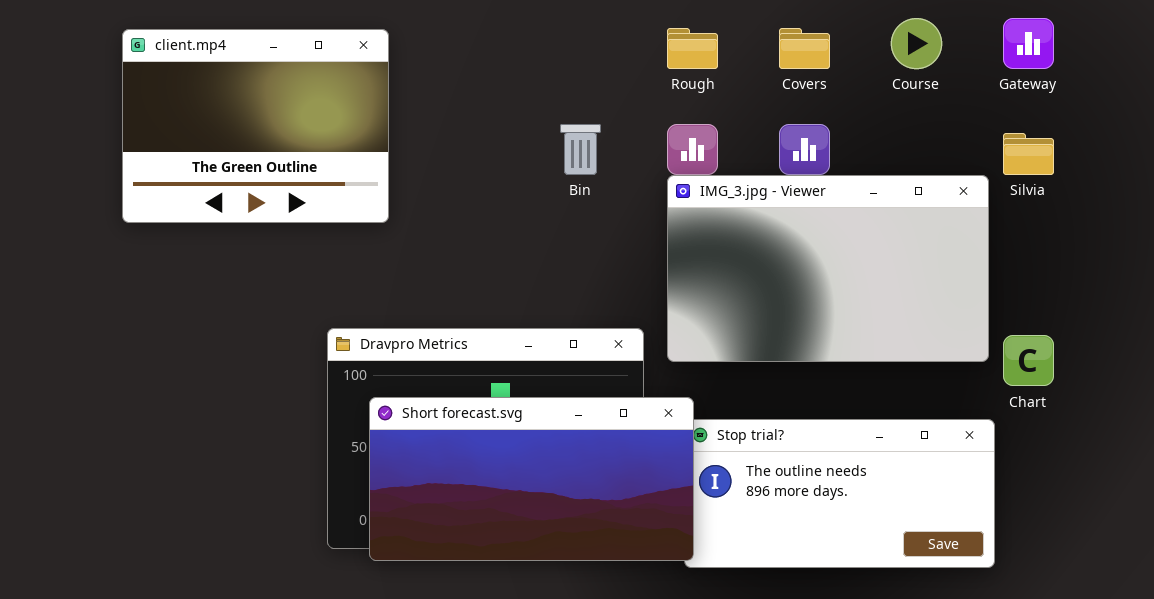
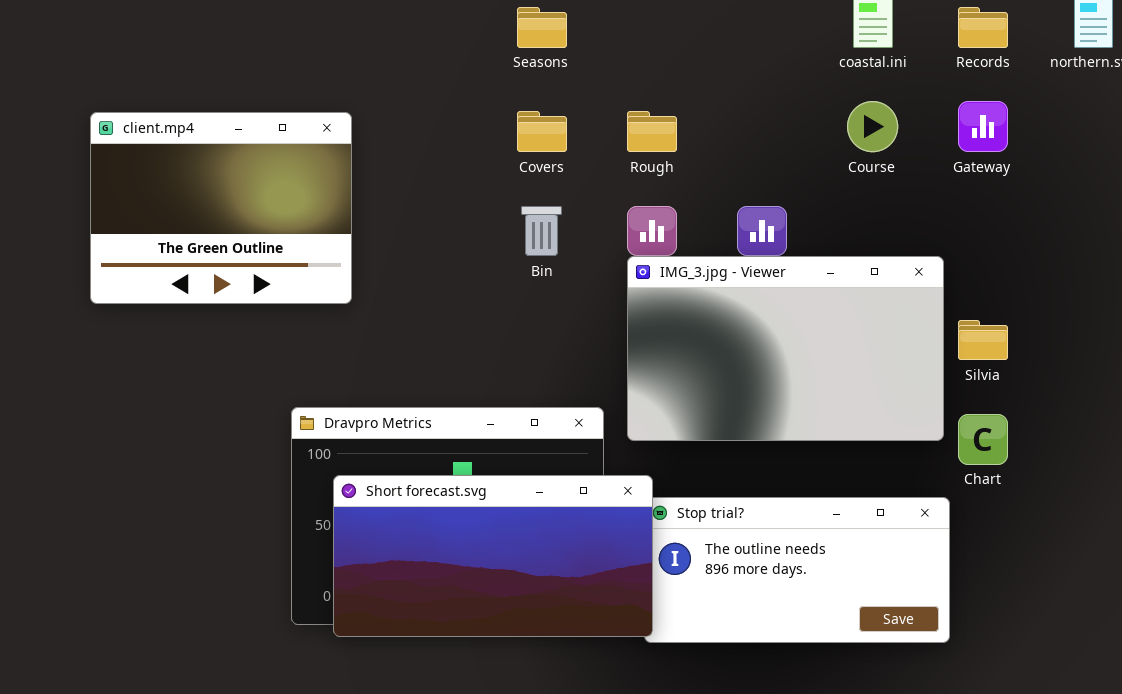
Covers: [779,28,830,69] -> [517,111,567,152], moved
Silvia: [1003,133,1054,175] -> [958,320,1008,360], moved

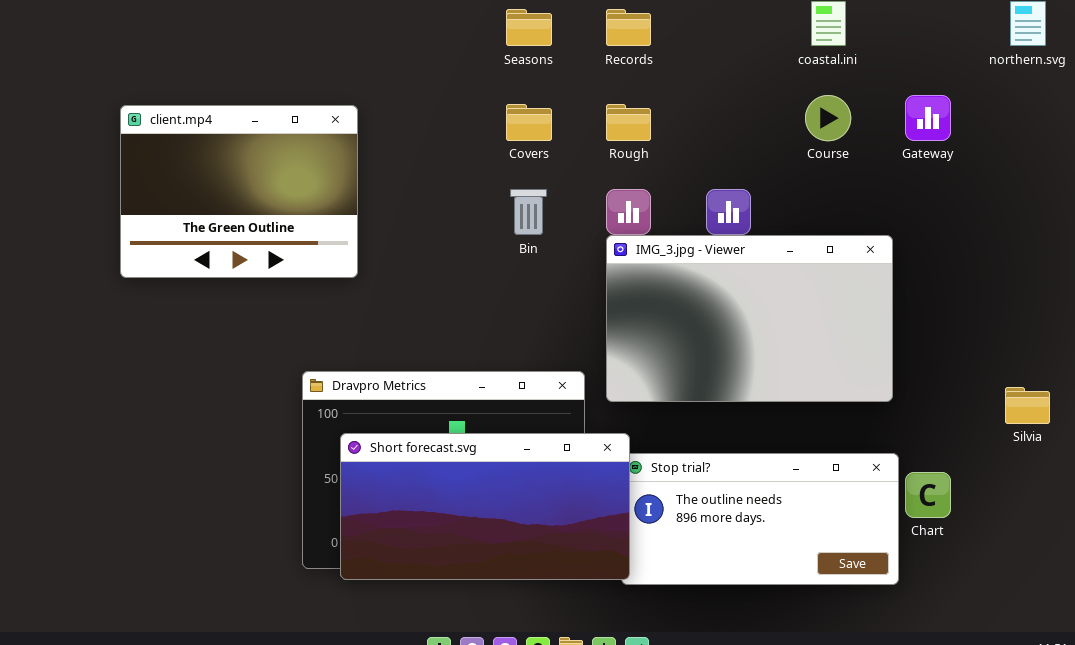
Records: [958,7,1008,48] -> [606,9,651,46], moved
Silvia: [958,320,1008,360] -> [1005,387,1050,424], moved
Chart: [958,414,1008,465] -> [905,472,951,518], moved

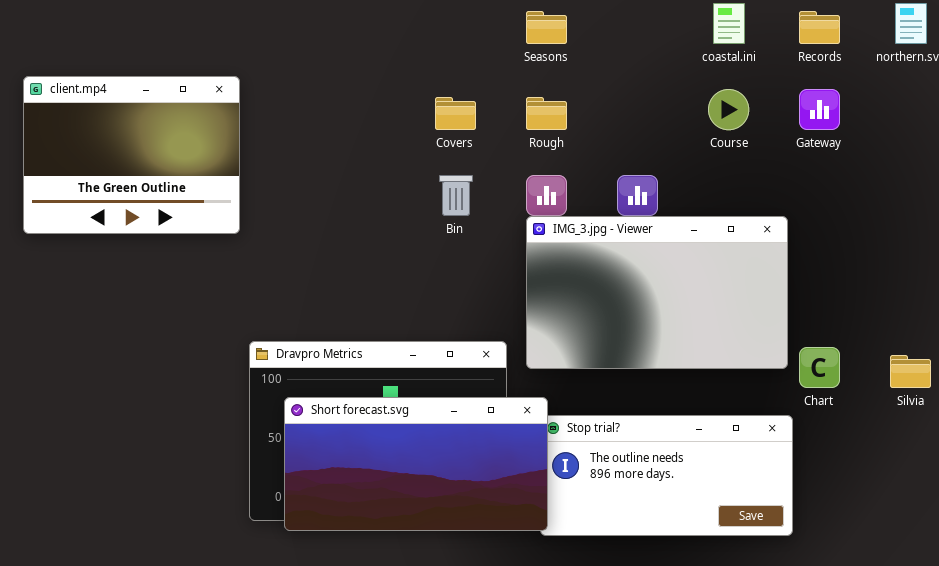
Seasons: [506,9,552,46] -> [526,11,567,44], moved
Records: [606,9,651,46] -> [799,11,840,44], moved
client.mp4: [120,105,358,278] -> [23,76,240,234], moved
Chart: [905,472,951,518] -> [799,347,840,388], moved

